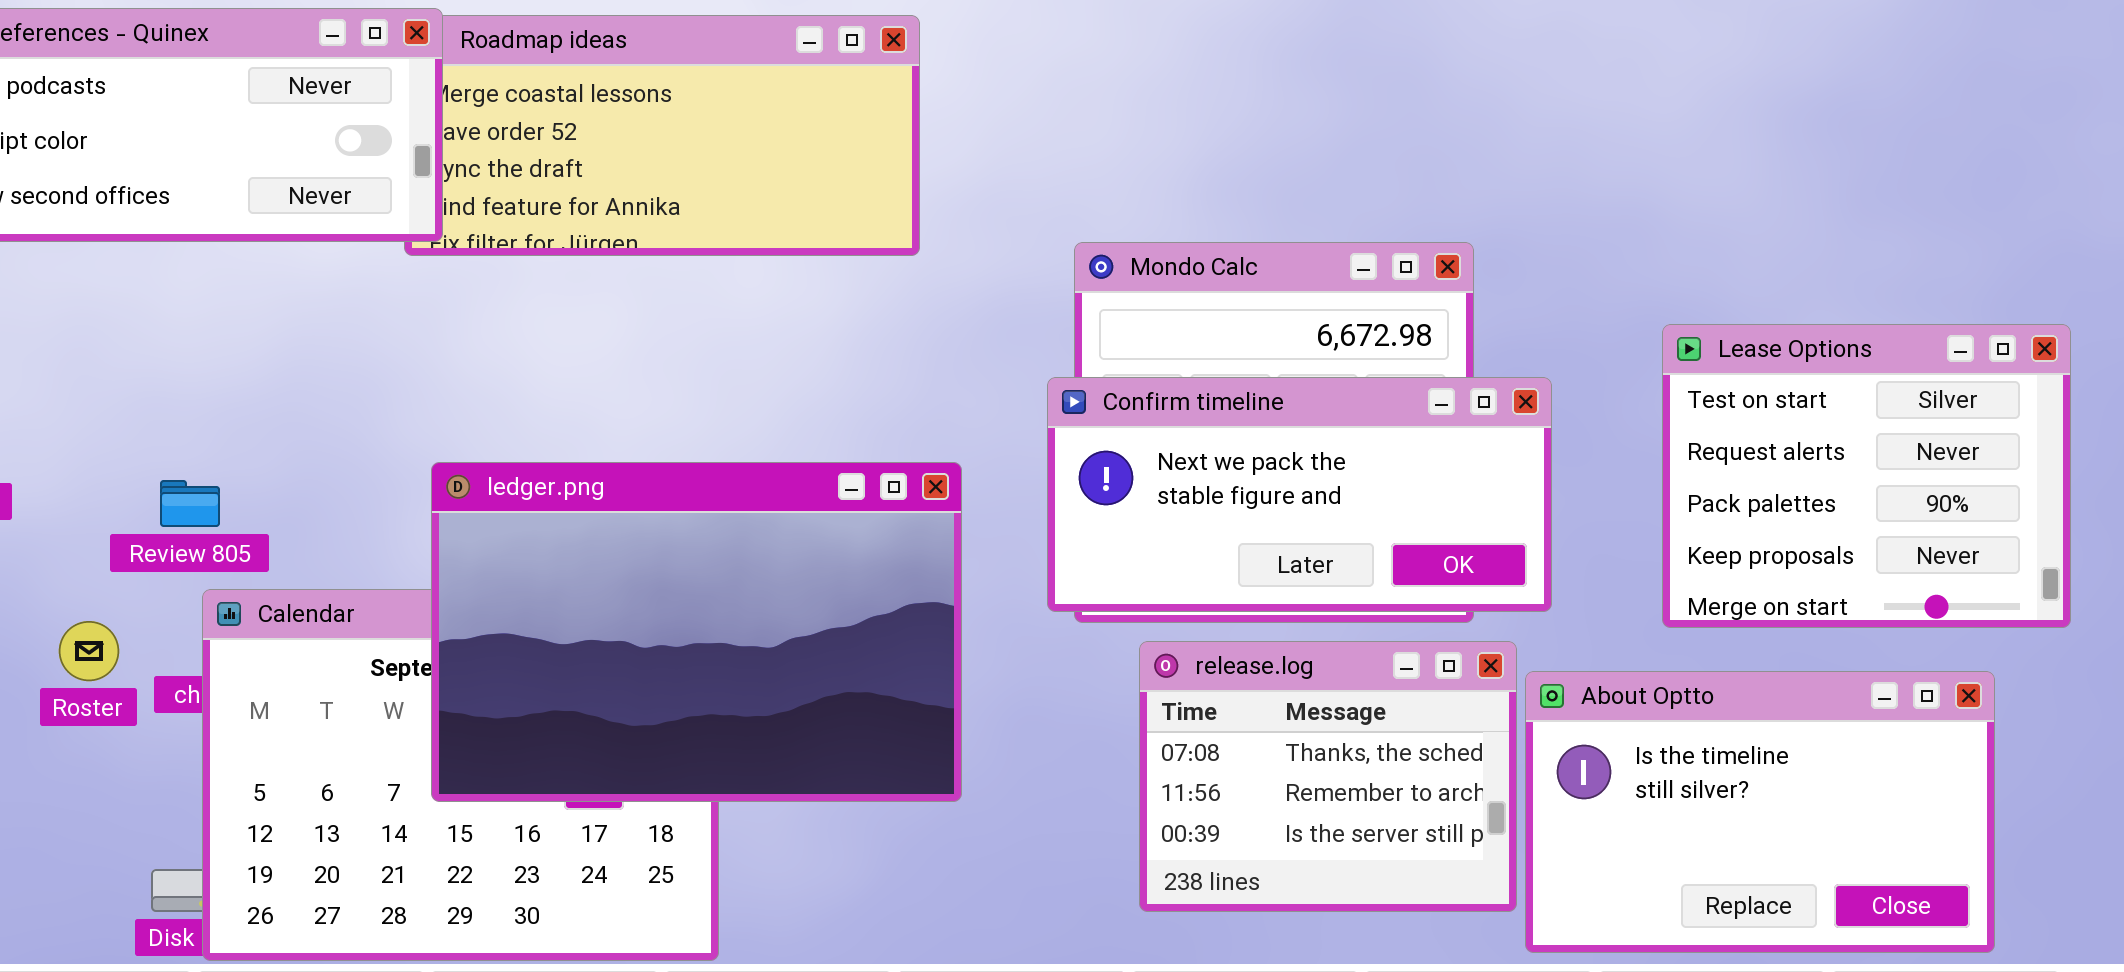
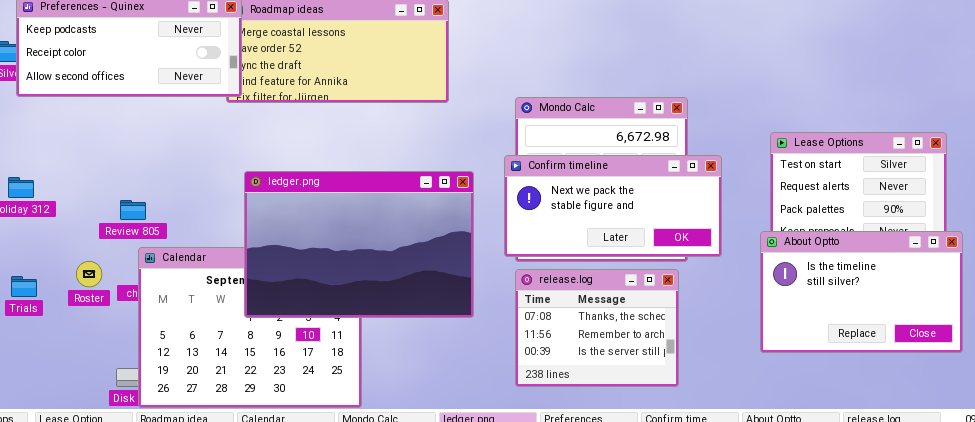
ledger.png: [431,462,962,802] -> [244,171,474,318], moved
release.log: [1139,641,1517,912] -> [515,269,679,387], moved
About Optto: [1525,671,1995,953] -> [760,231,963,353], moved

